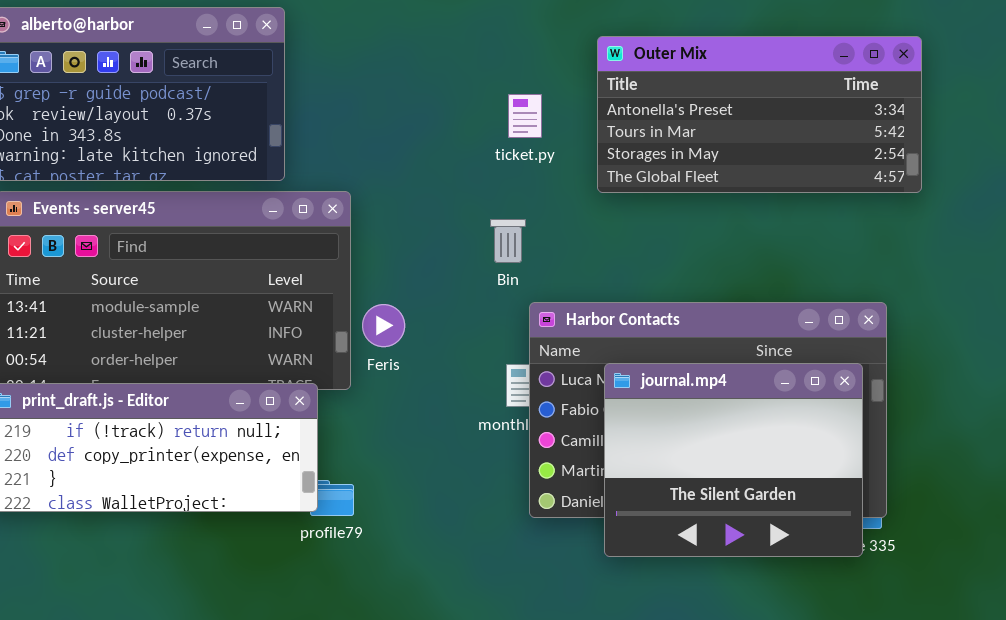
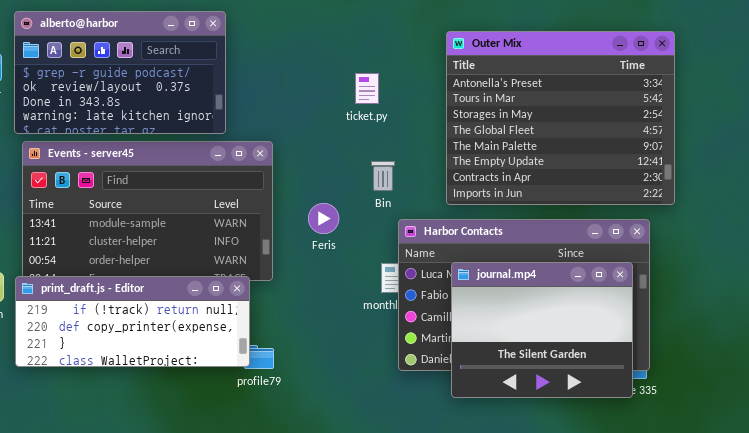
Outer Mix: [597,36,922,193] -> [446,31,675,205], resized
ticket.py: [508,94,542,138] -> [355,73,379,104], moved
Feris: [362,304,405,347] -> [308,203,339,234], moved

